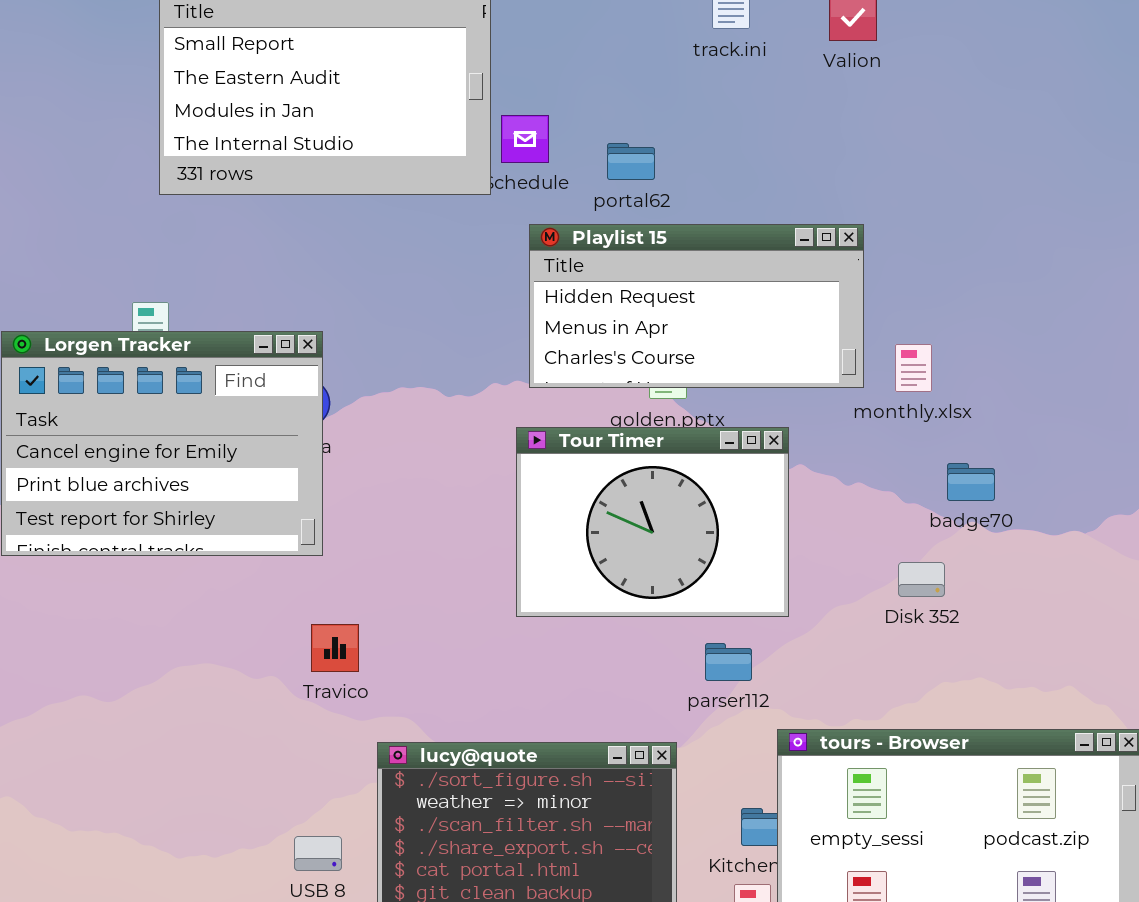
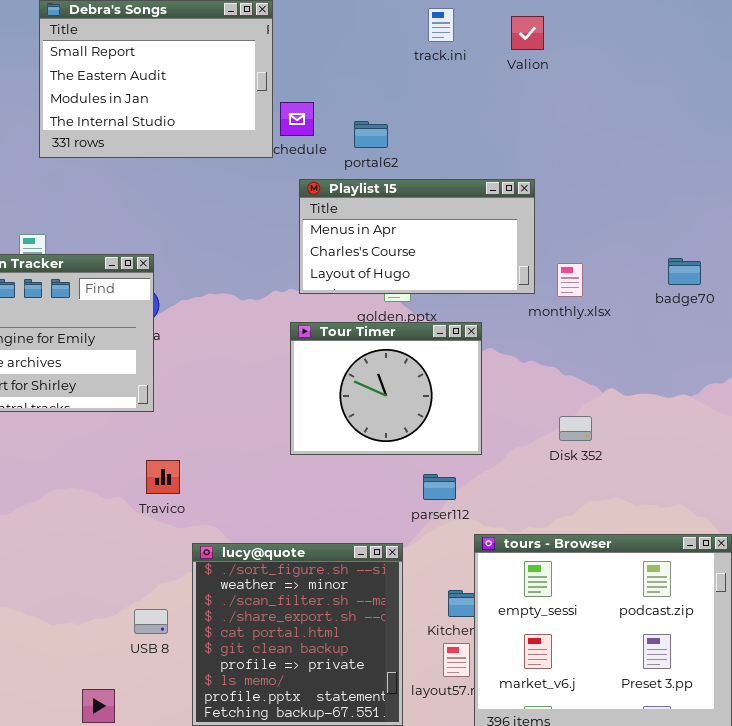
Playlist 15: [529,224,864,388] -> [299,179,535,294], scrolled down 1 row
badge70: [947,463,995,501] -> [668,258,701,285], moved

